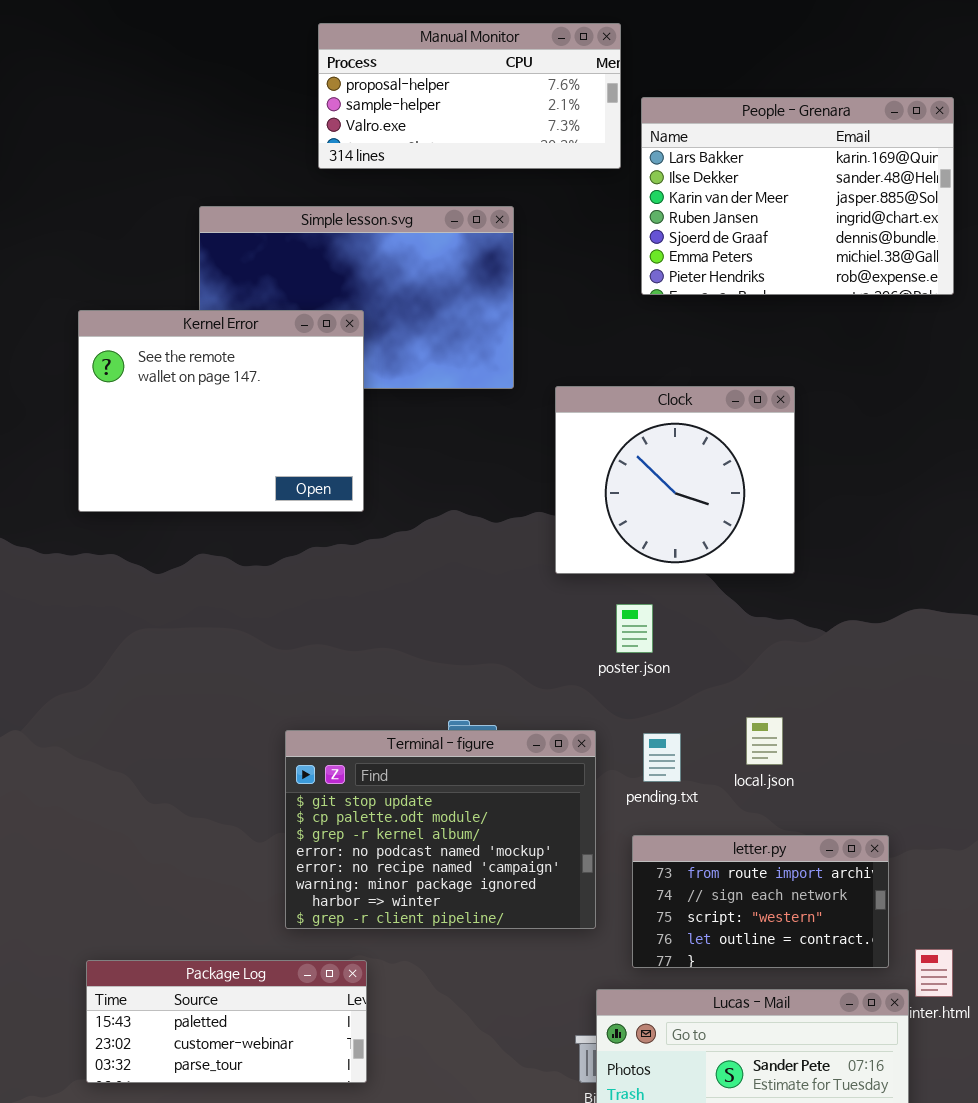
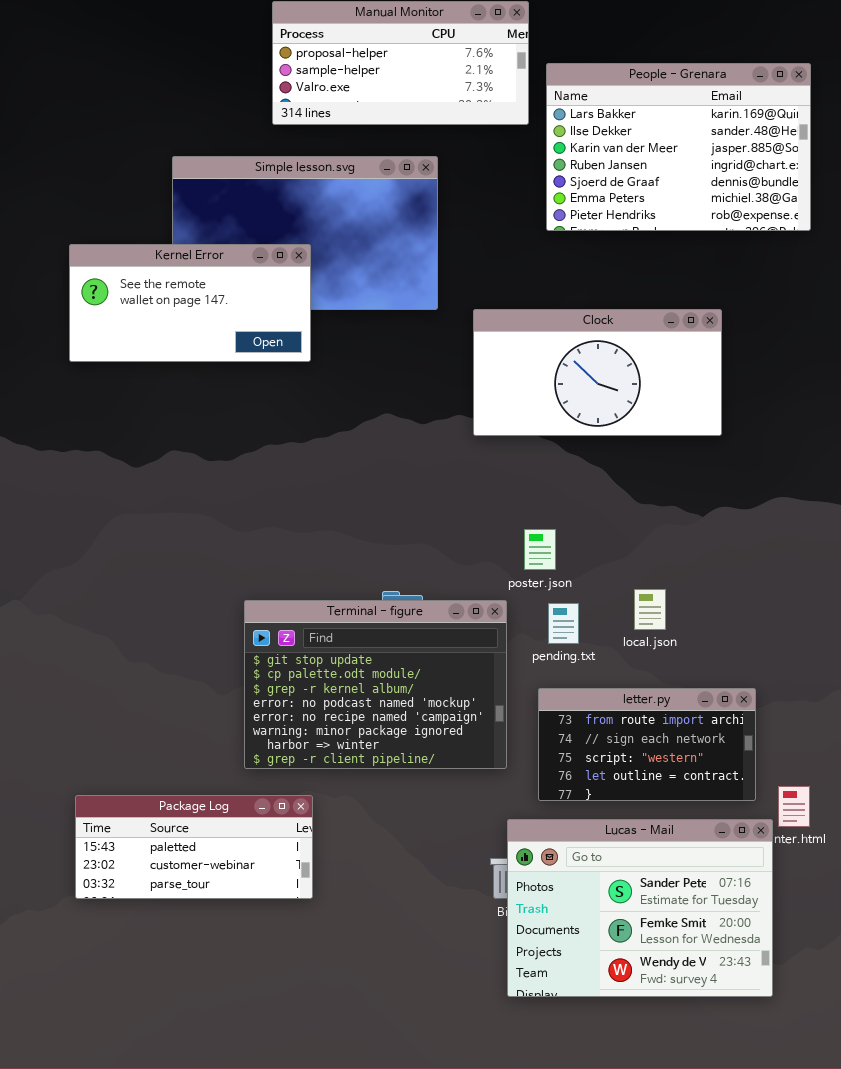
Kernel Error: [78,310,364,512] -> [69,244,311,362], resized
Clock: [555,386,795,574] -> [473,309,722,436], resized
poster.json: [616,604,653,653] -> [524,529,556,570], moved

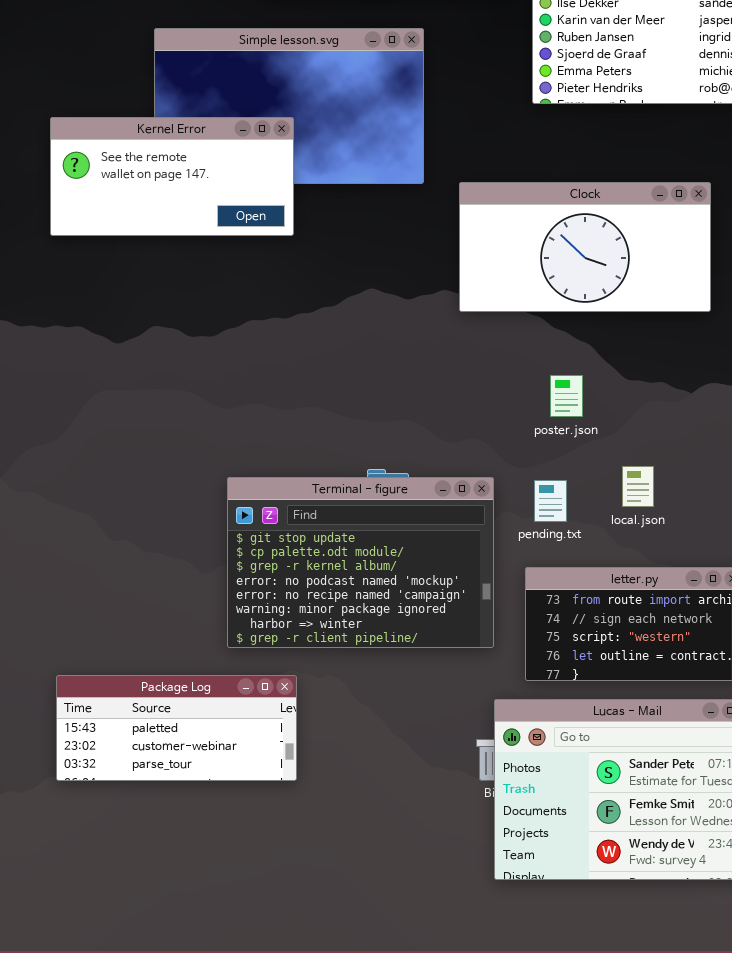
poster.json: [524,529,556,570] -> [550,375,583,417], moved

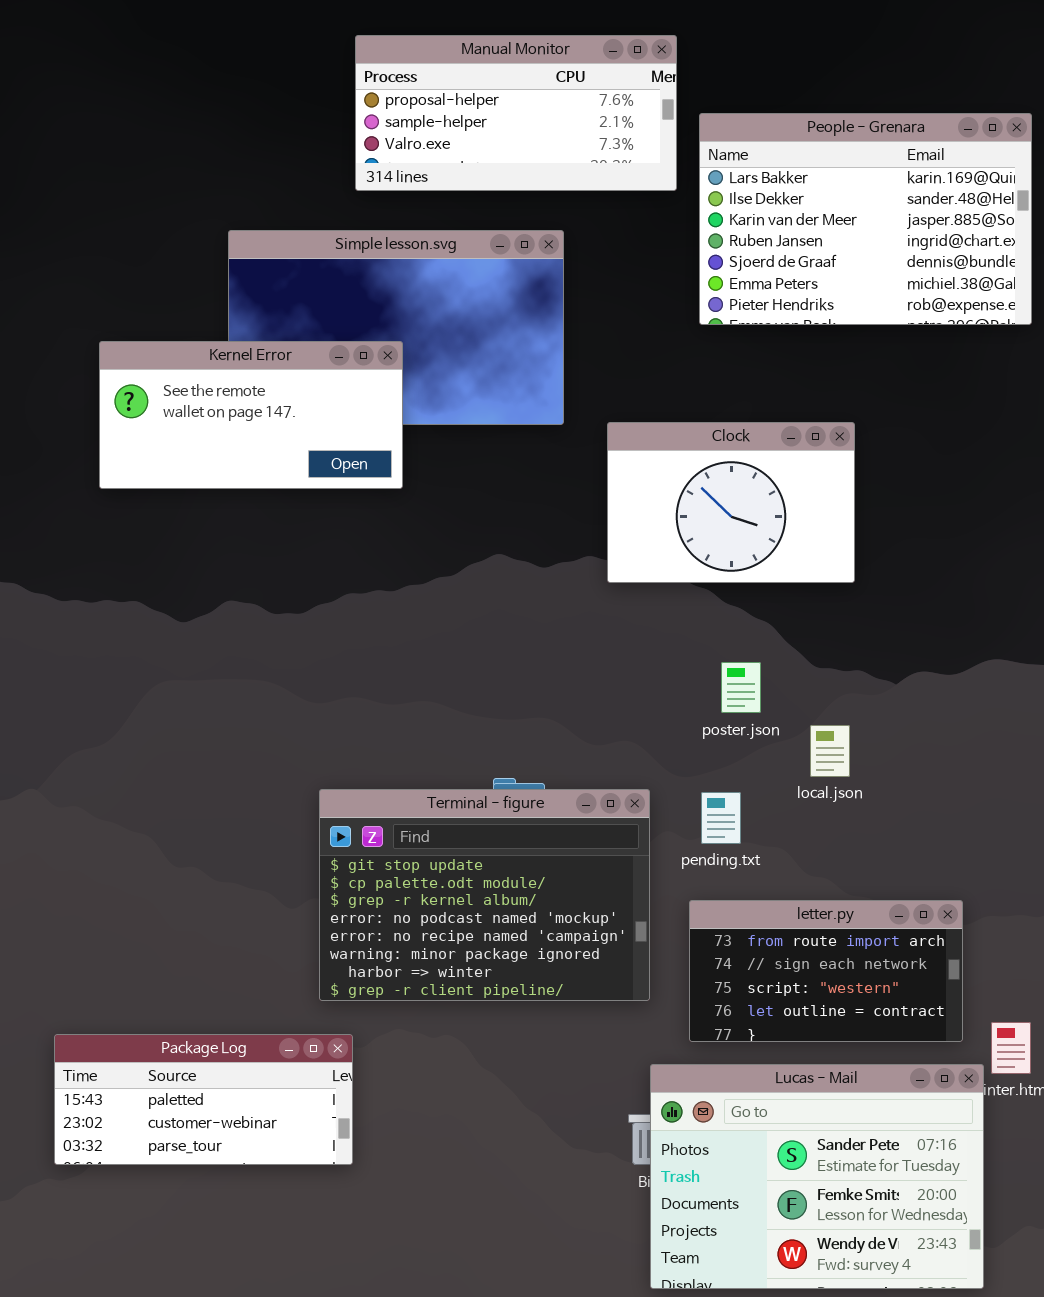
Clock: [459,182,711,312] -> [607,422,855,583], resized
local.json: [622,466,654,507] -> [810,725,850,777], moved
Package Log: [56,675,297,781] -> [54,1034,353,1165], moved

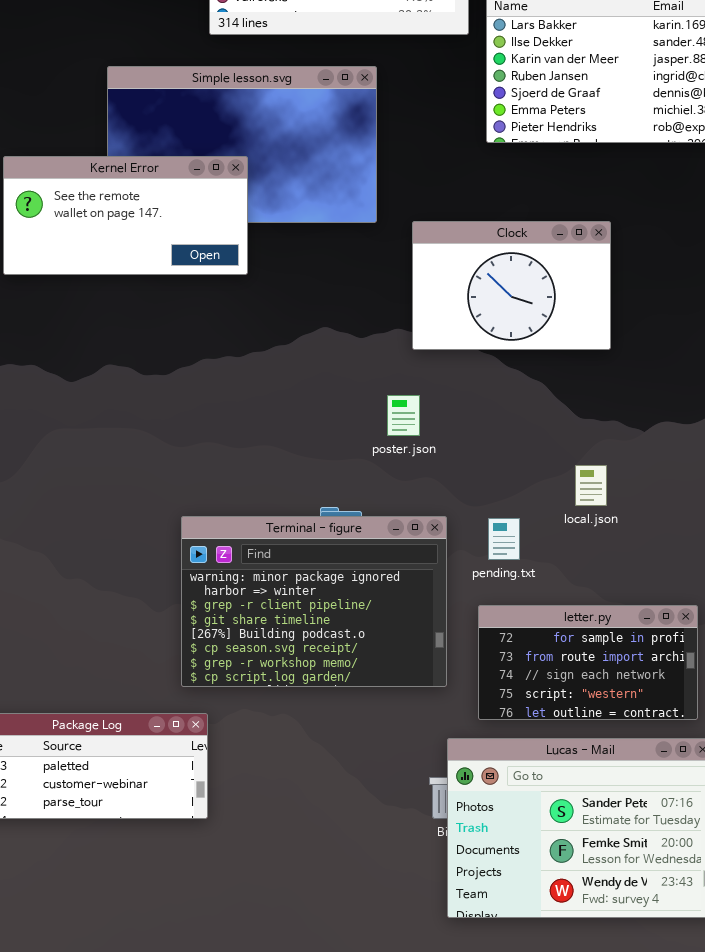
poster.json: [721,662,761,713] -> [387,395,420,436], moved
Terminal - figure: [319,789,650,1001] -> [181,516,447,687], scrolled down 5 rows
letter.py: [689,900,963,1042] -> [478,605,698,720], scrolled up 1 row

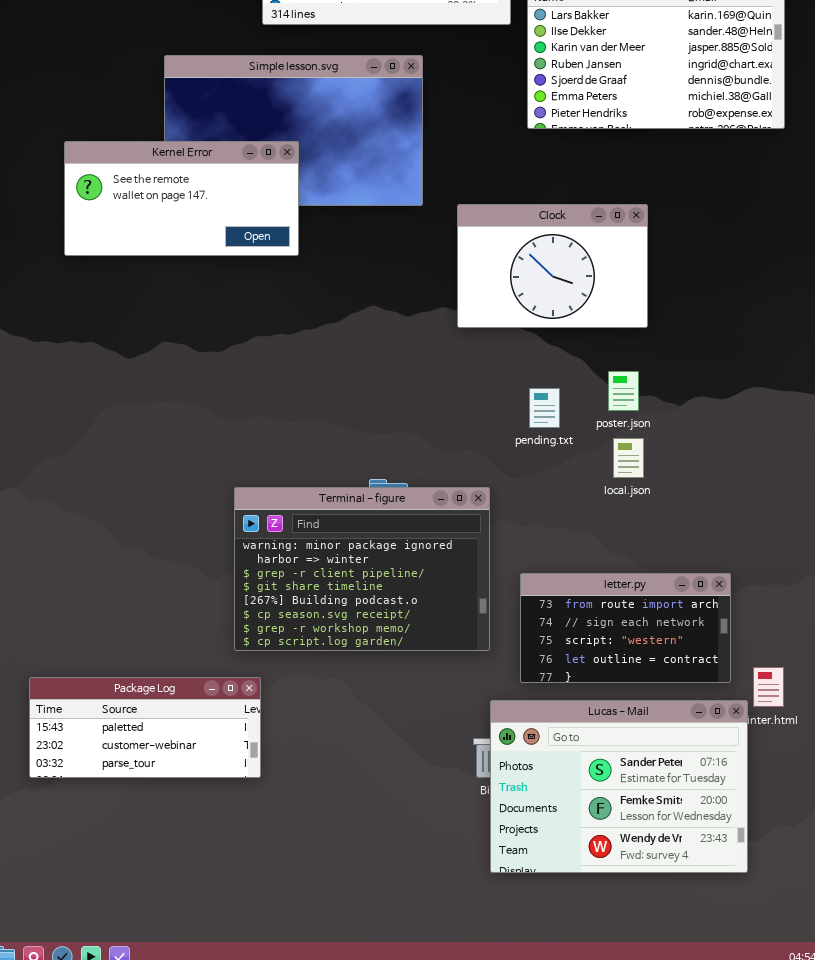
poster.json: [387,395,420,436] -> [608,371,639,411], moved
pending.txt: [488,518,520,560] -> [529,388,560,428], moved
letter.py: [478,605,698,720] -> [520,573,731,683], scrolled down 1 row

